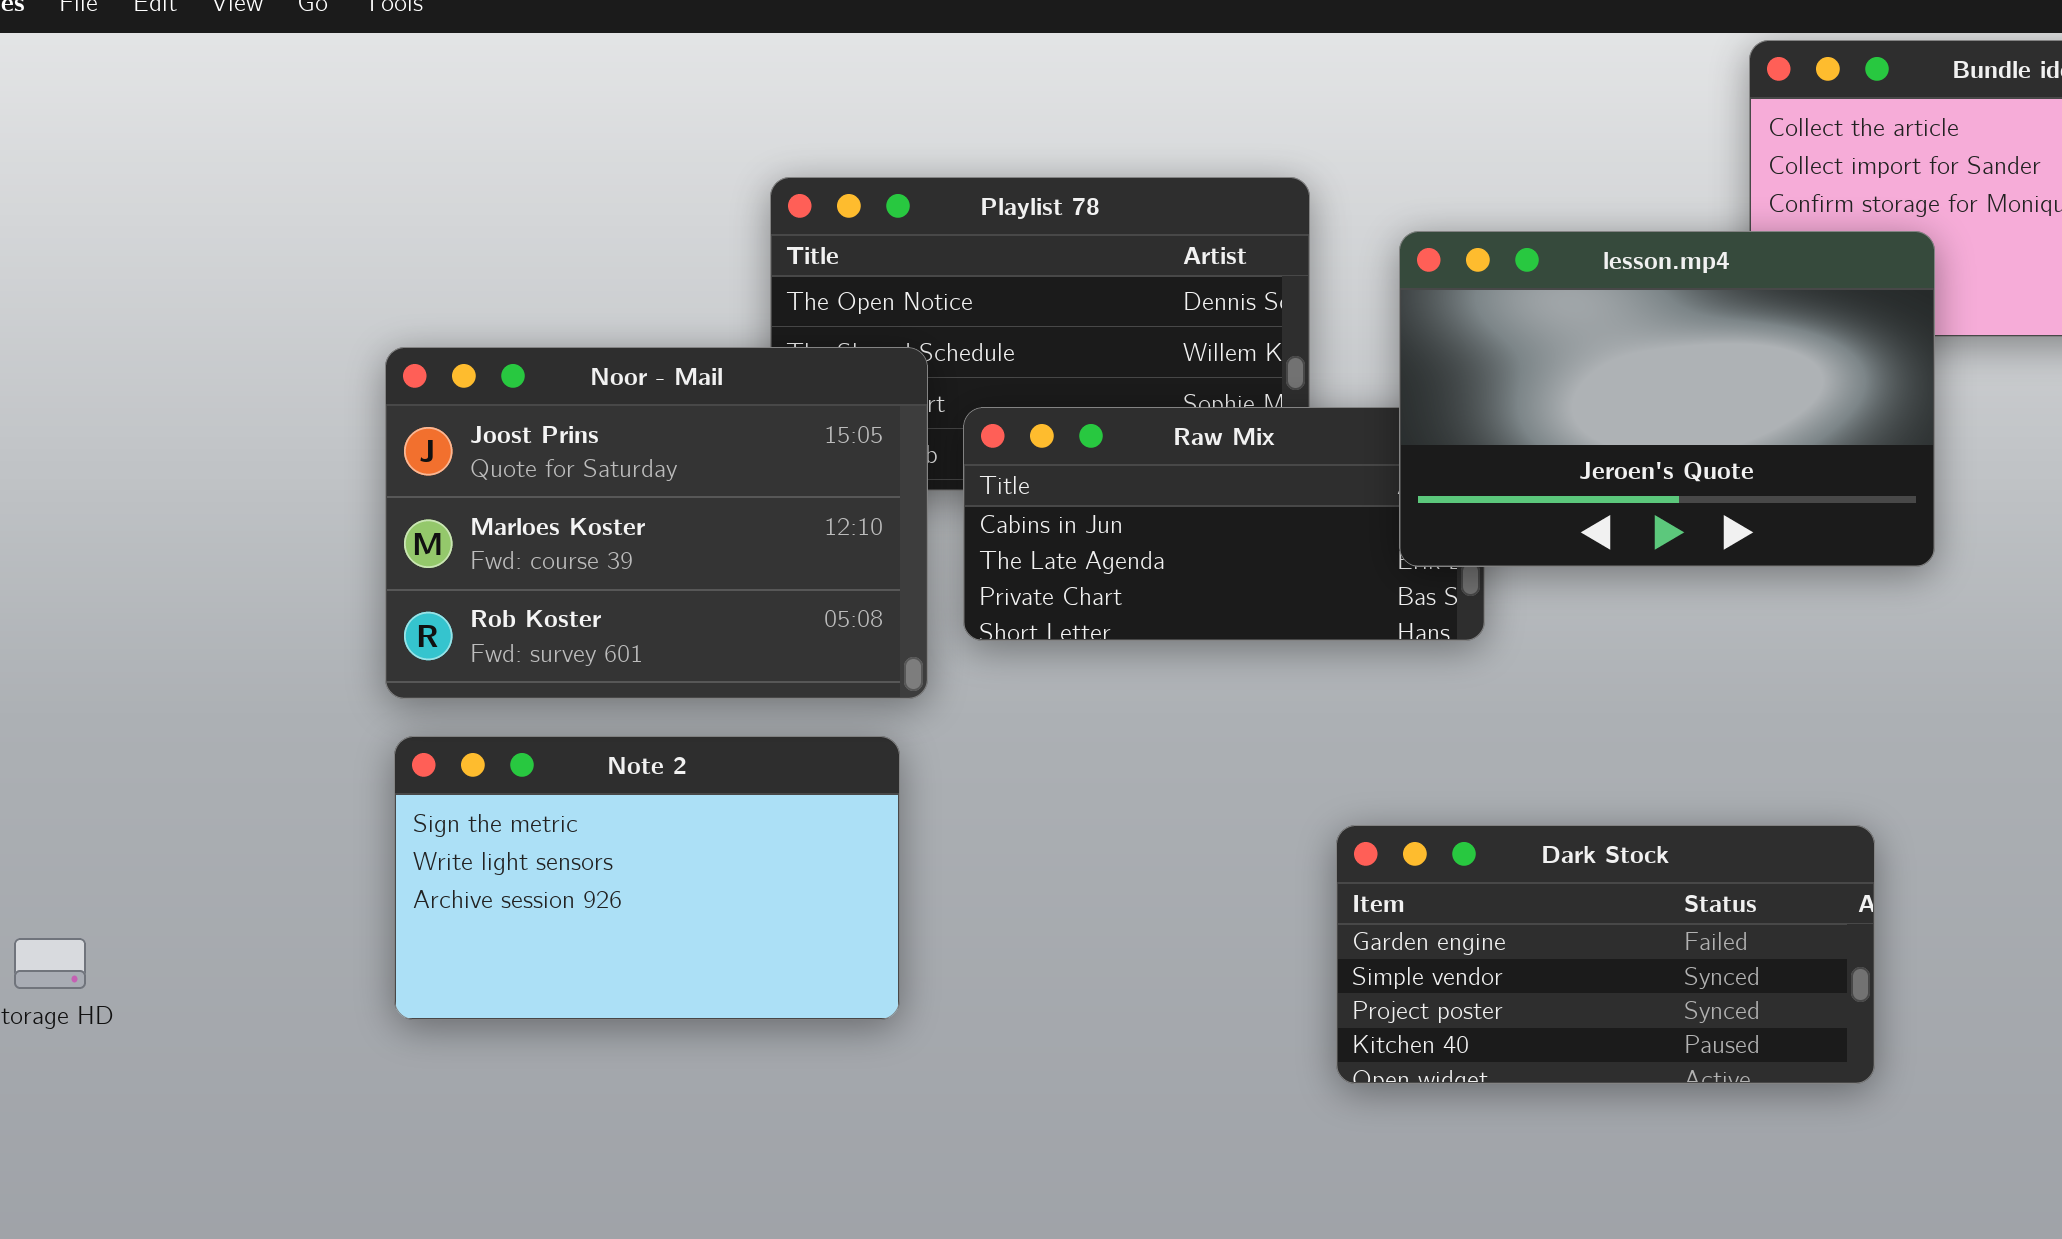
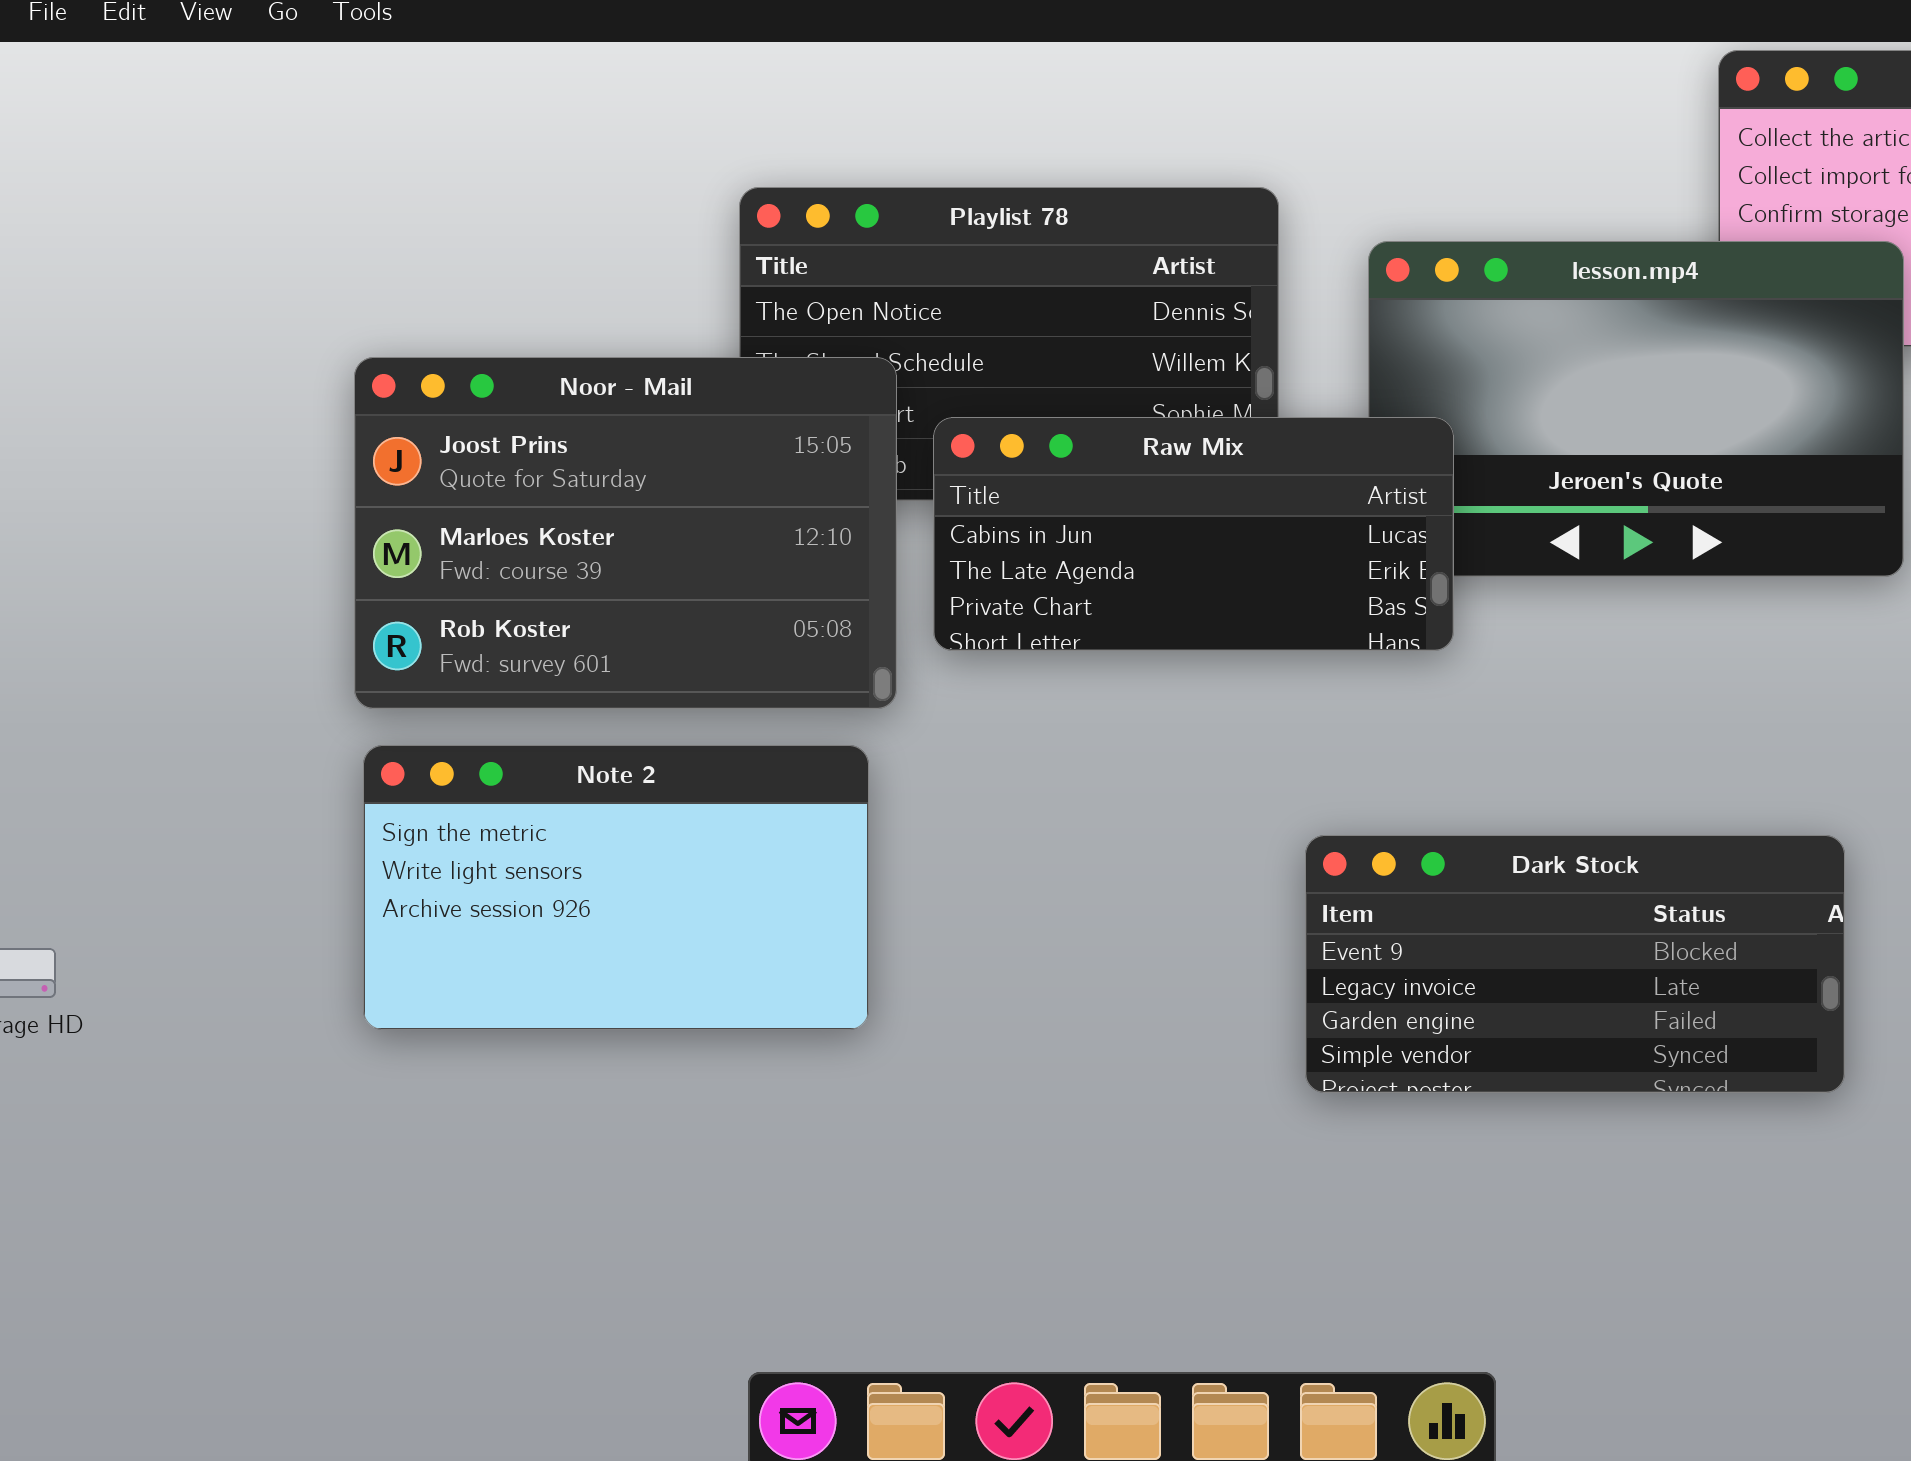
Raw Mix: [963,407,1485,641] -> [933,417,1454,651], raised
Dark Stock: [1336,825,1875,1084] -> [1305,835,1845,1093], scrolled up 2 rows

